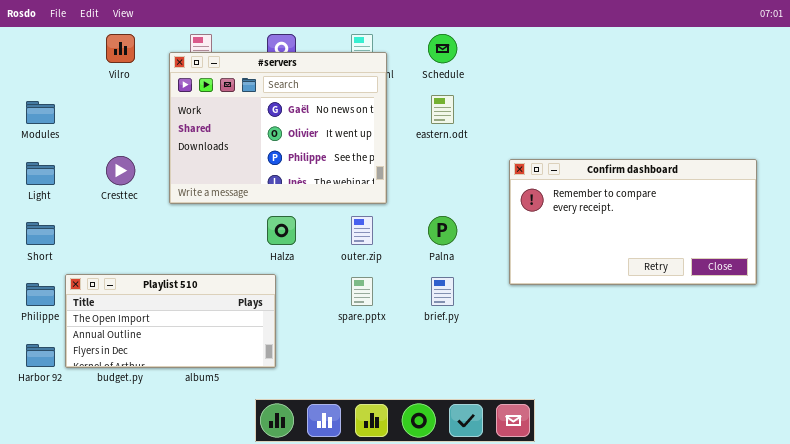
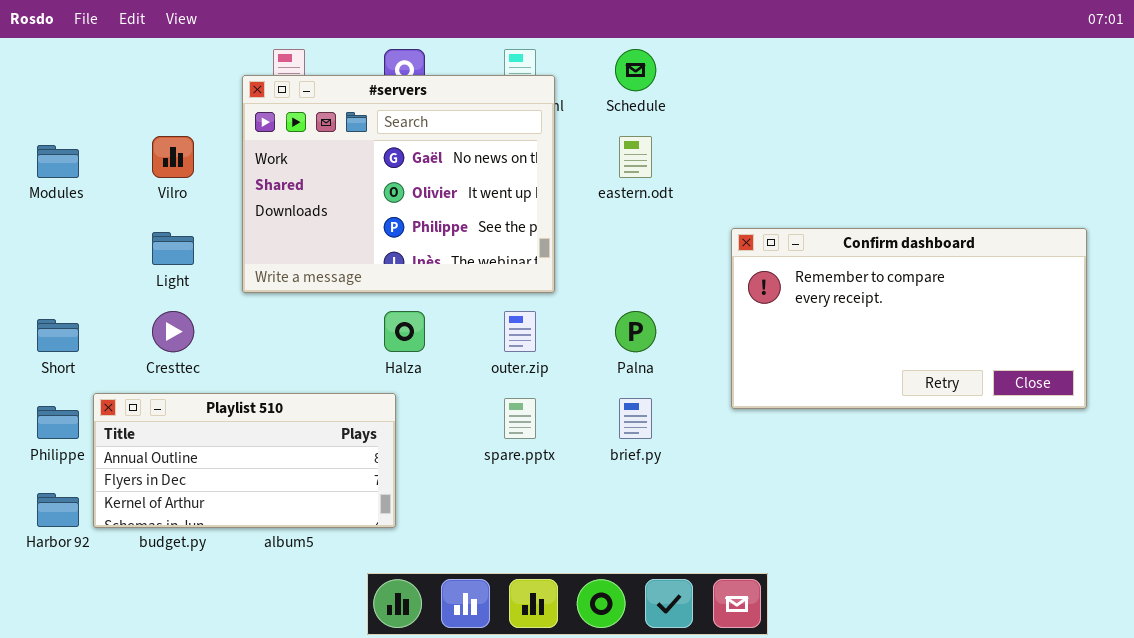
Vilro: [106,34,135,63] -> [152,136,194,178], moved
Cresttec: [106,156,135,185] -> [152,311,194,352], moved
Light: [26,162,55,185] -> [152,232,194,265], moved
Playlist 510: [65,274,276,368] -> [93,393,396,528], scrolled down 1 row

